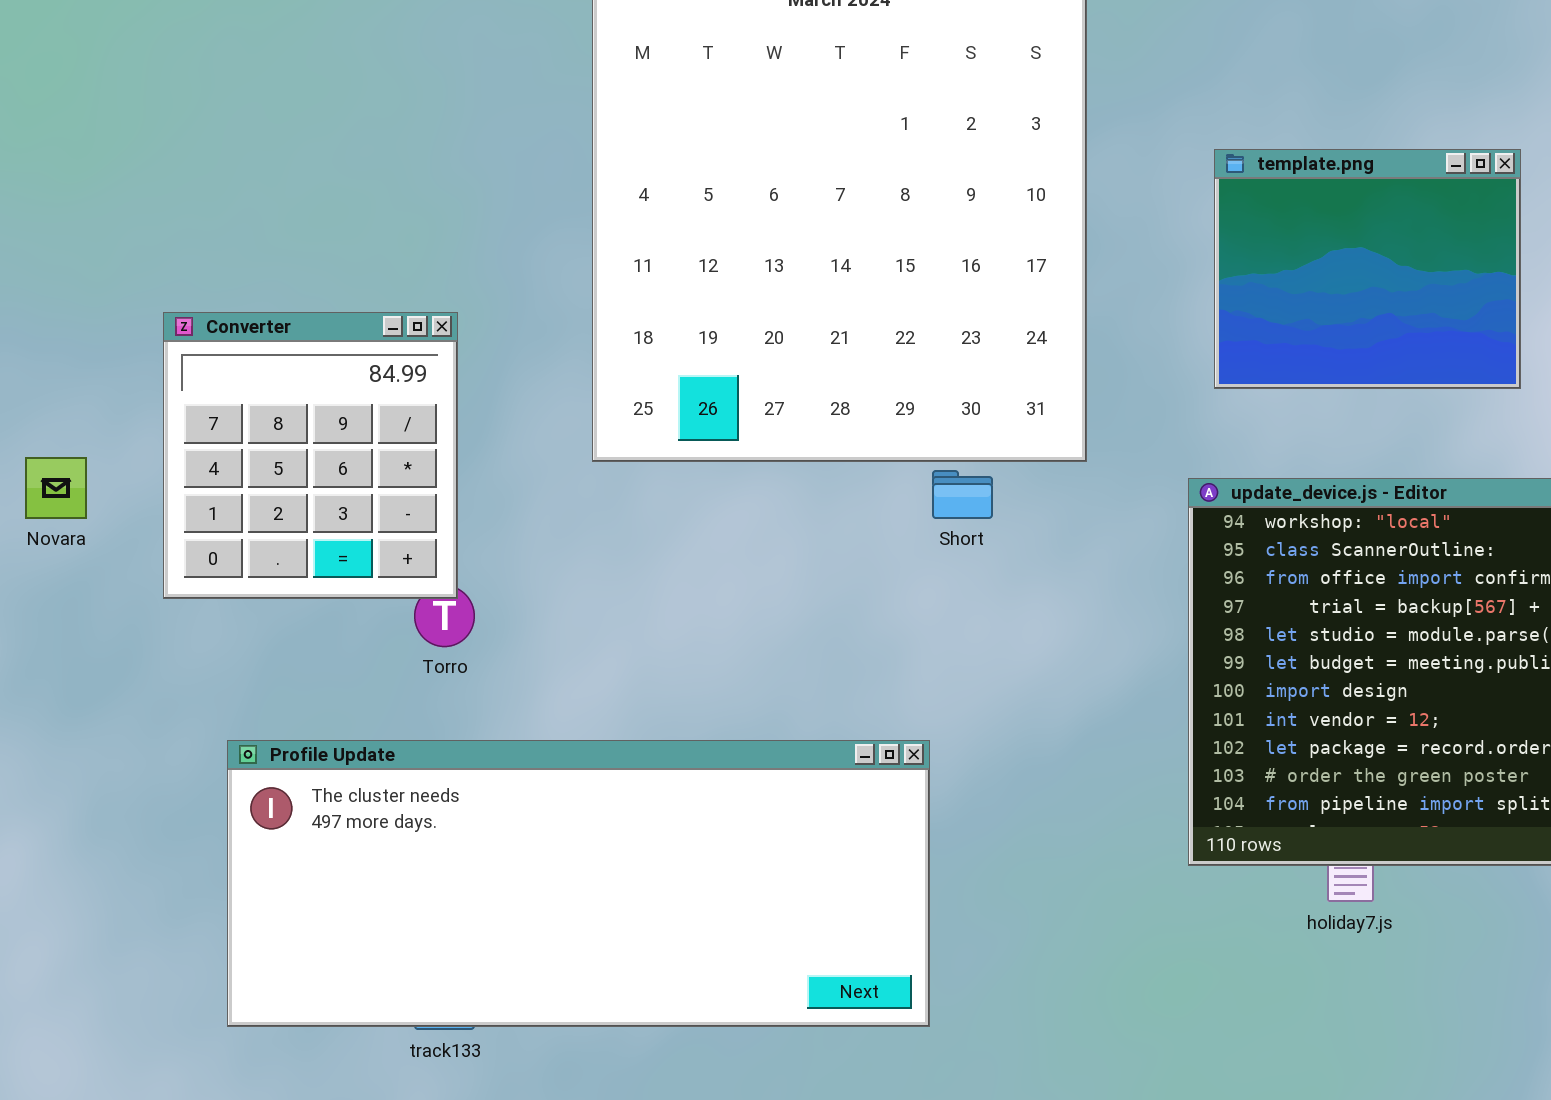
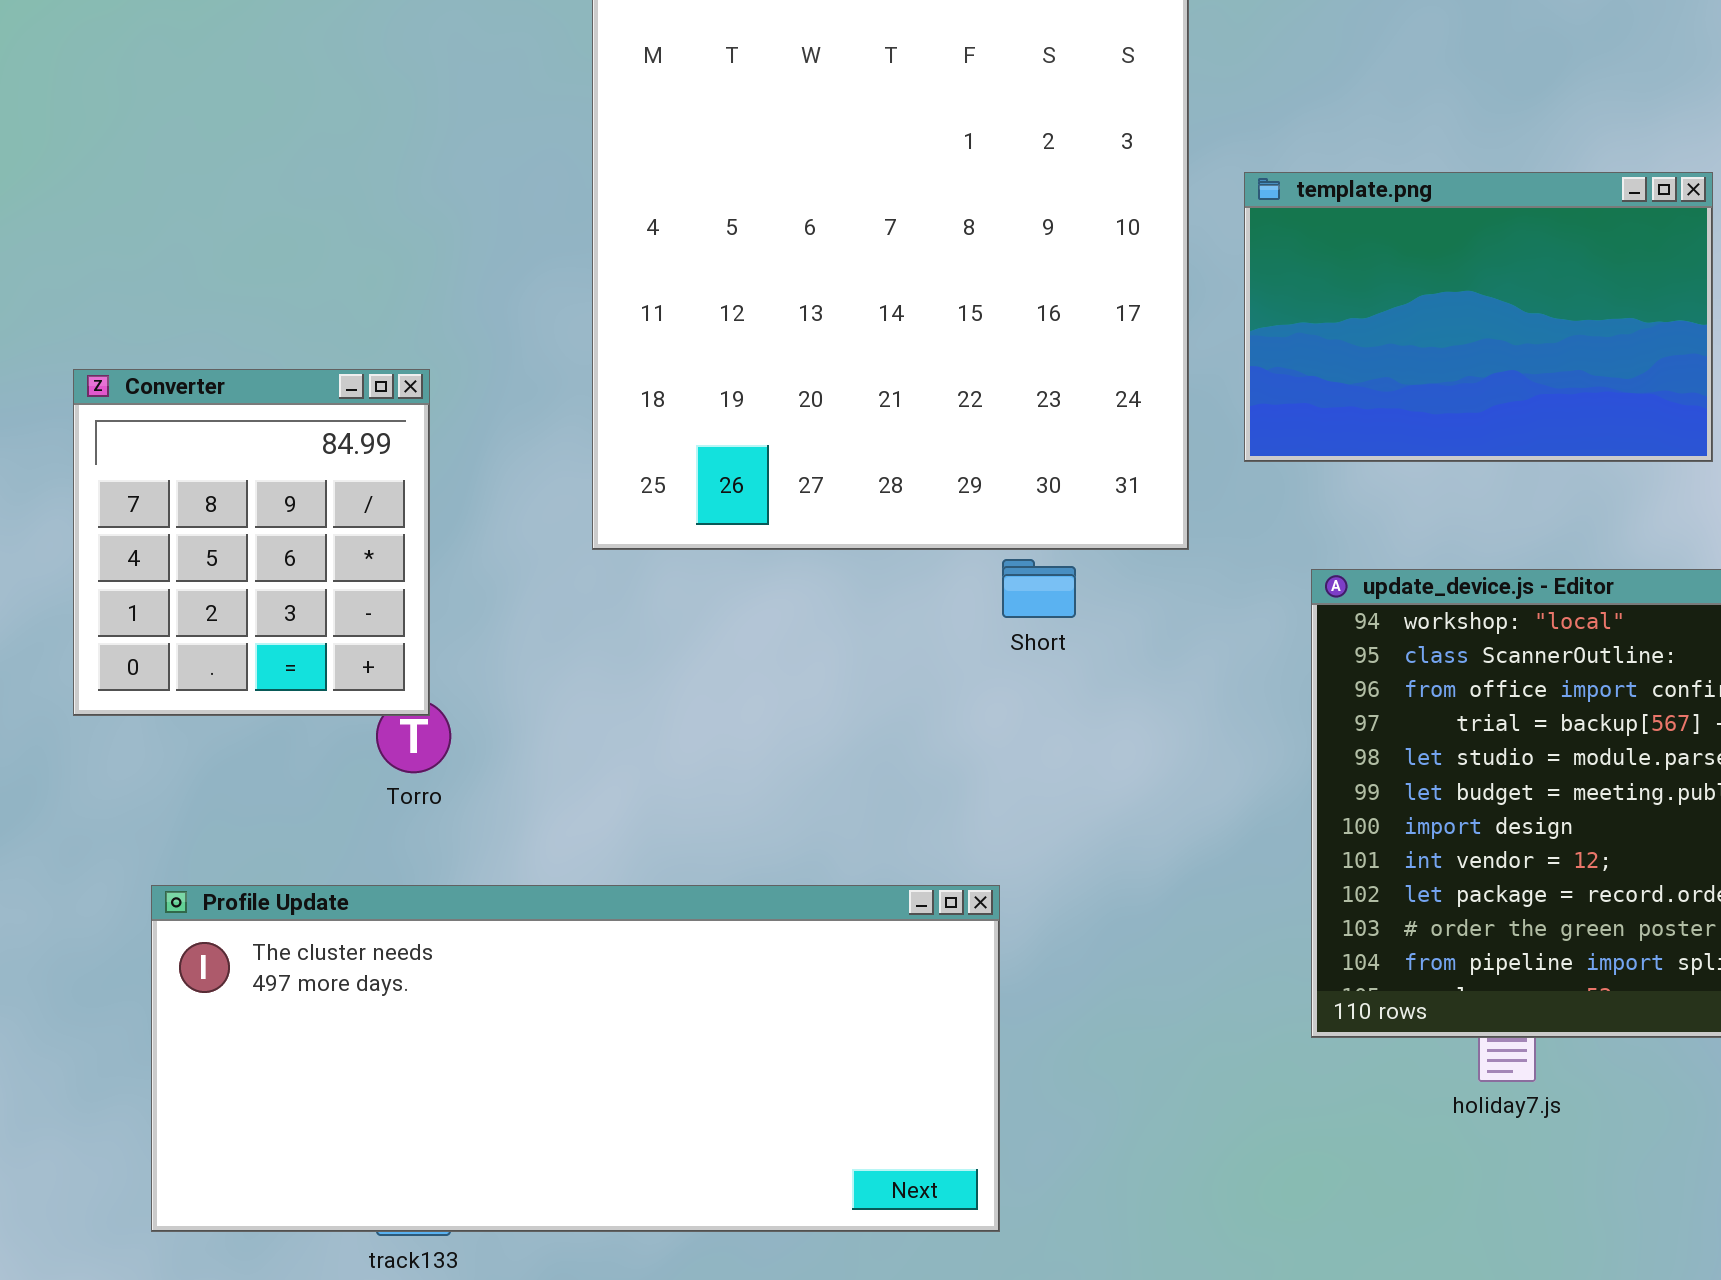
template.png: [1214,149,1521,389] -> [1244,172,1713,462], resized

